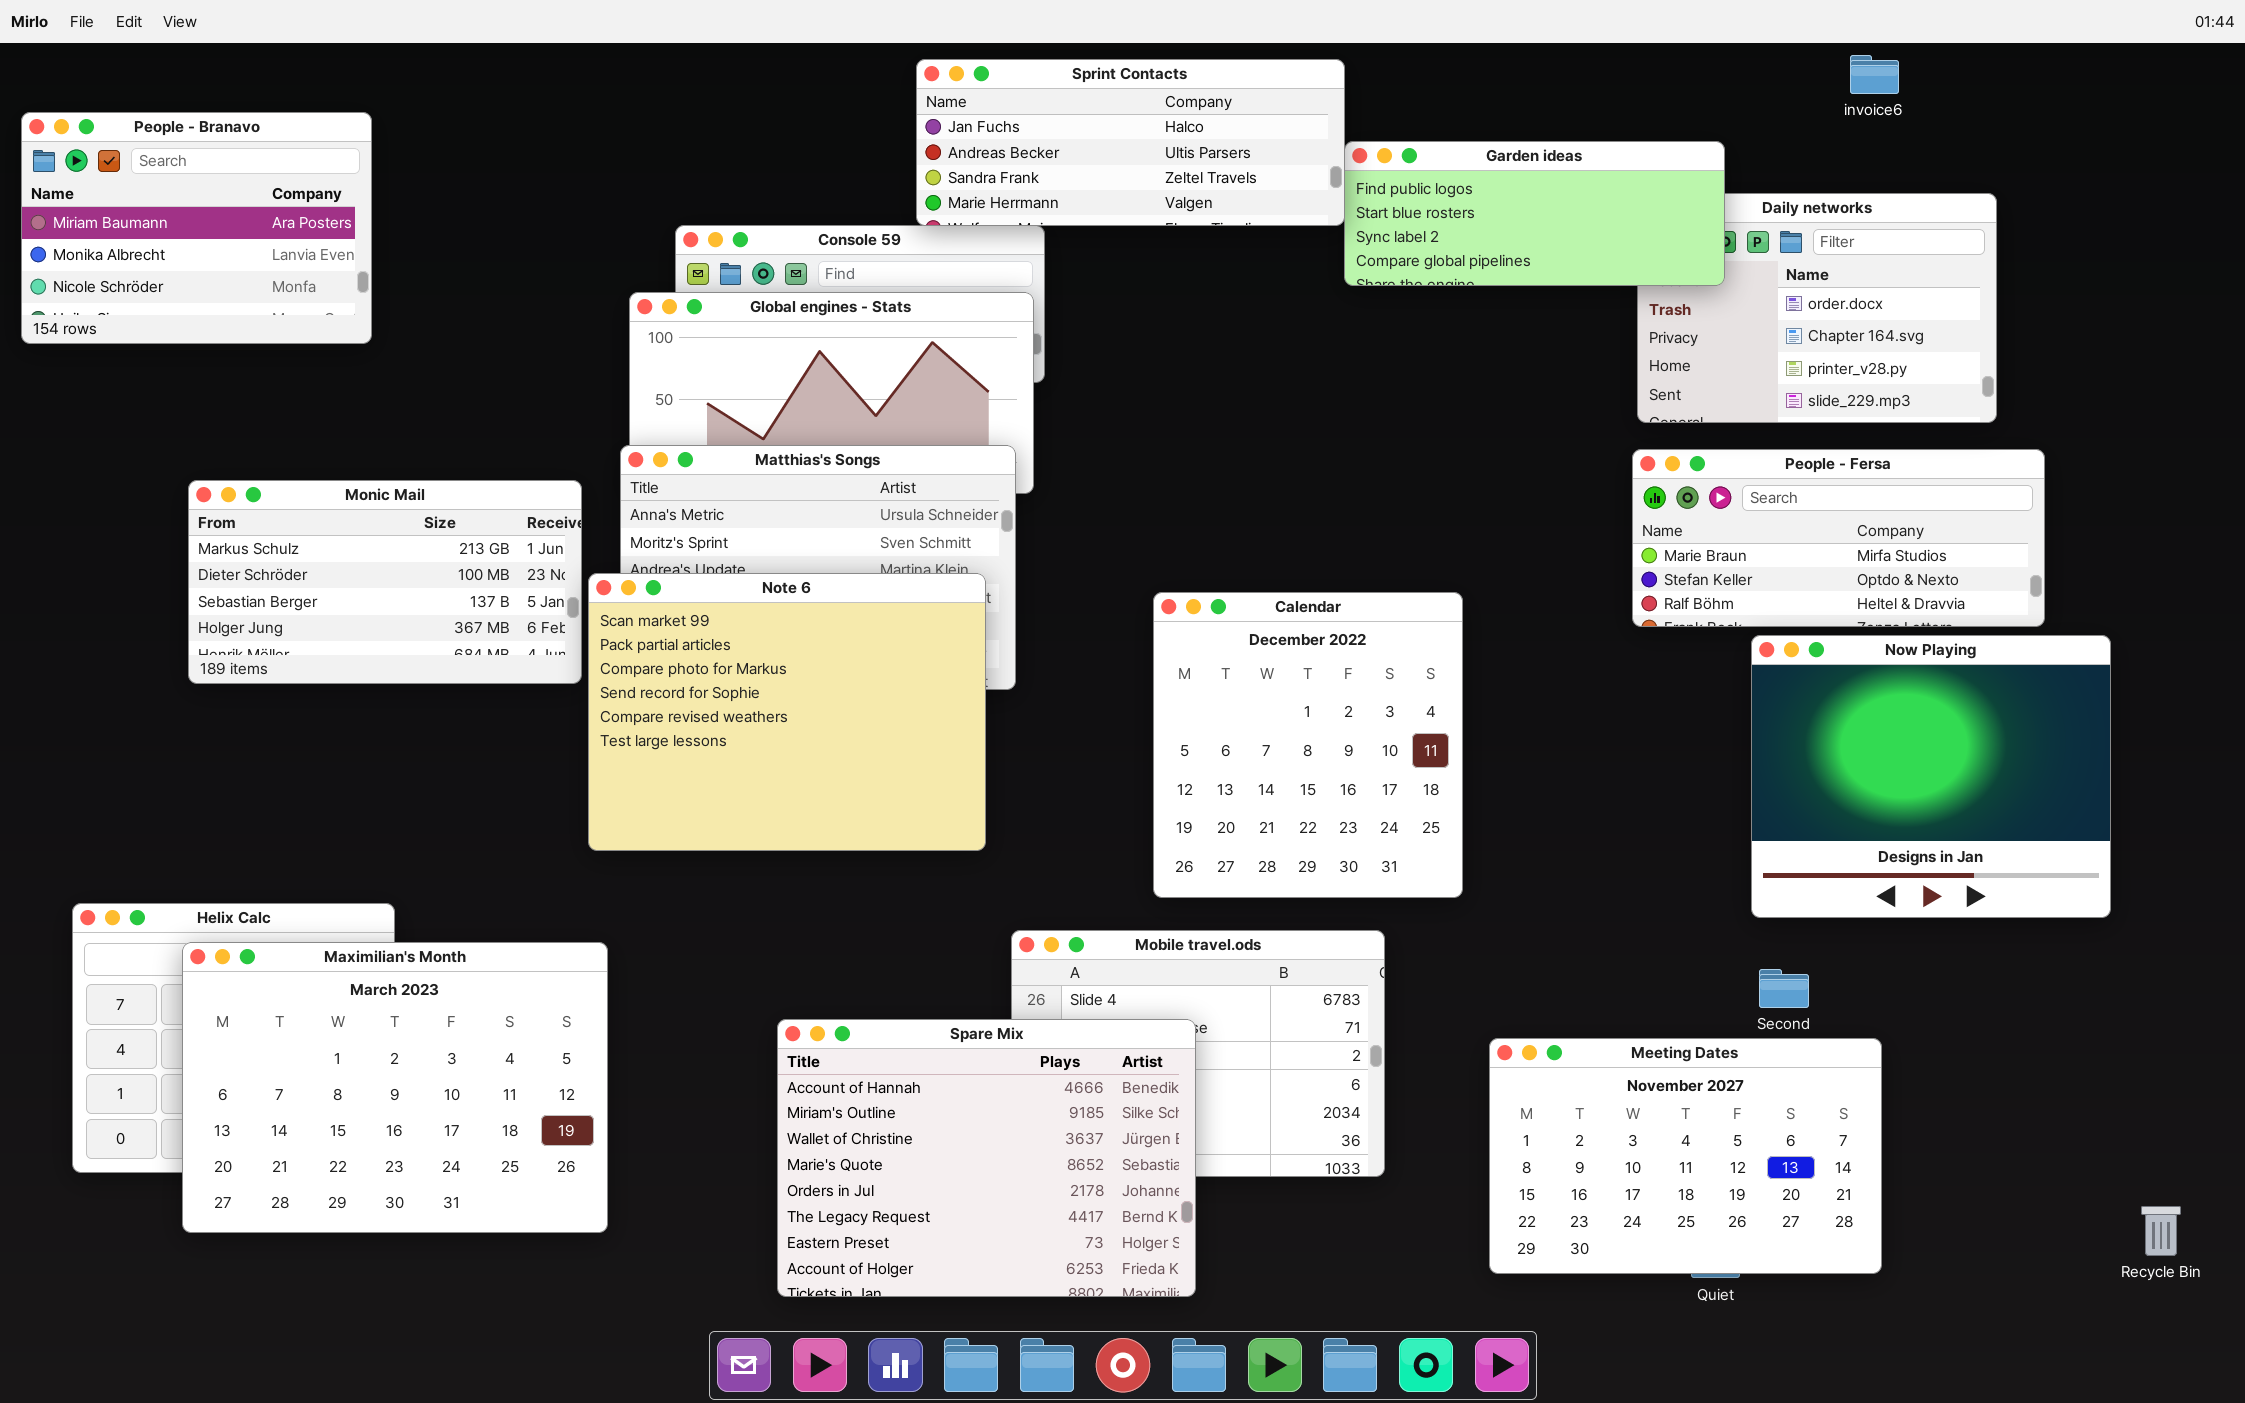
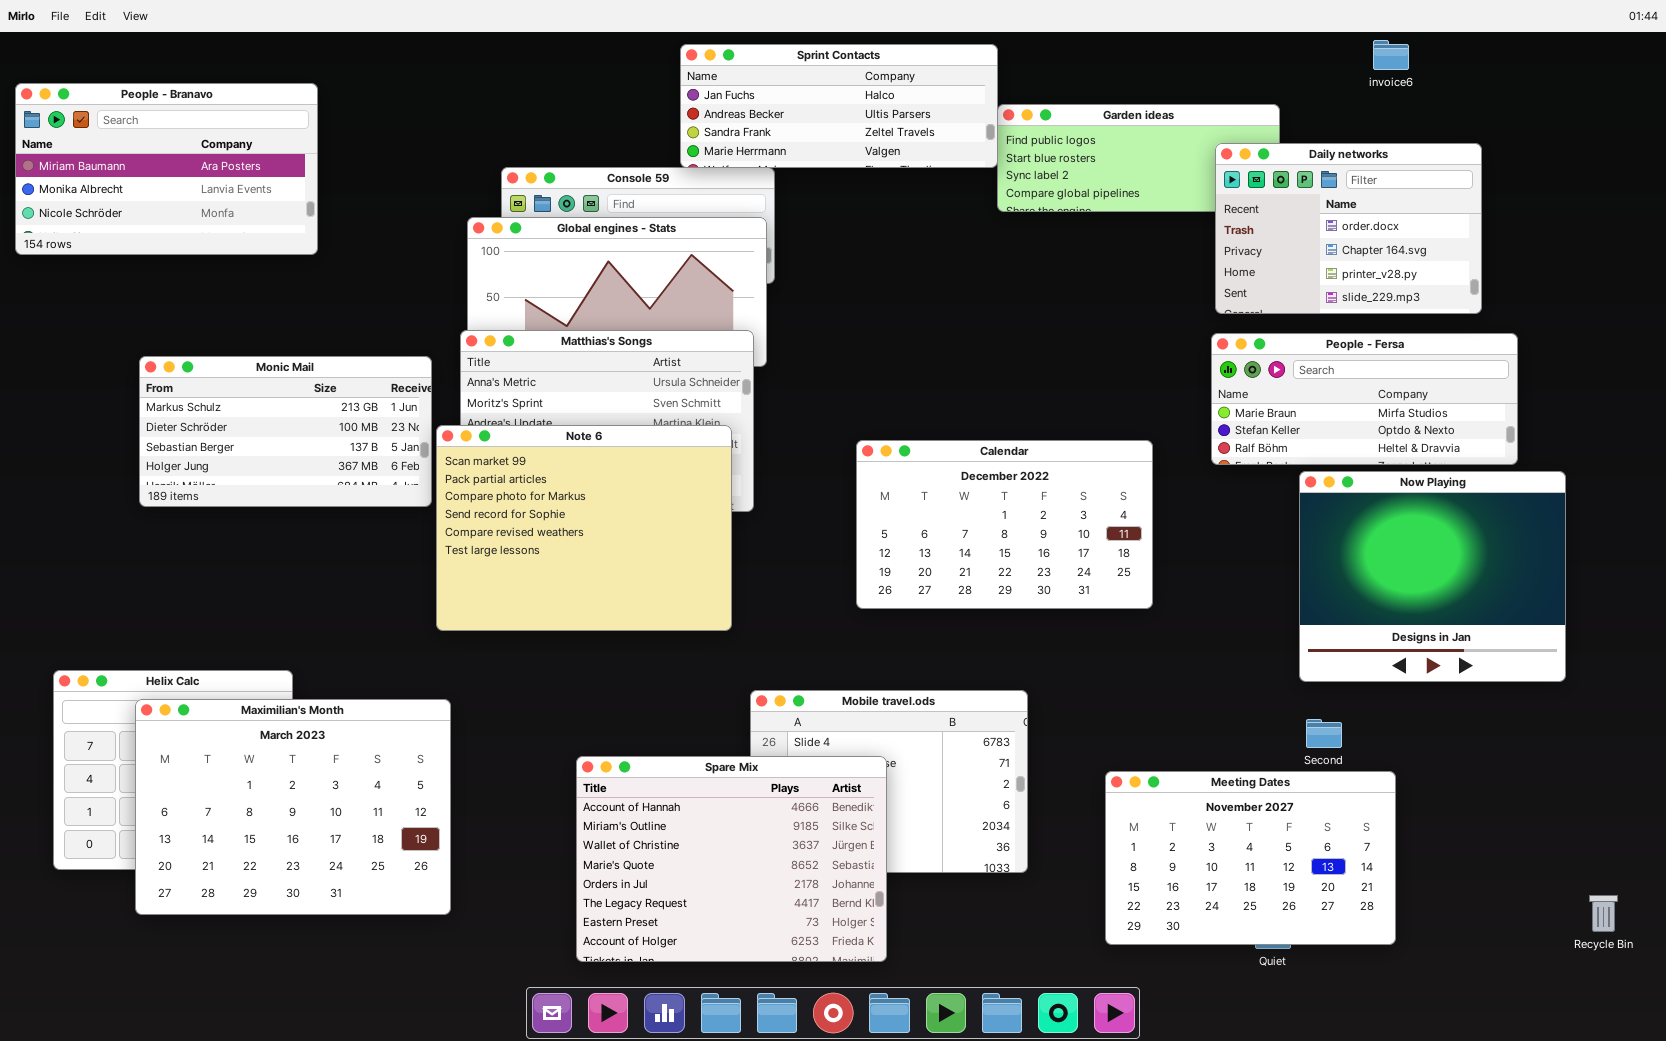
People - Branavo: [21,112,372,344] -> [15,83,318,255], resized
Daily networks: [1637,193,1997,423] -> [1215,143,1482,314], raised
Calendar: [1153,592,1463,898] -> [856,440,1153,609], resized

